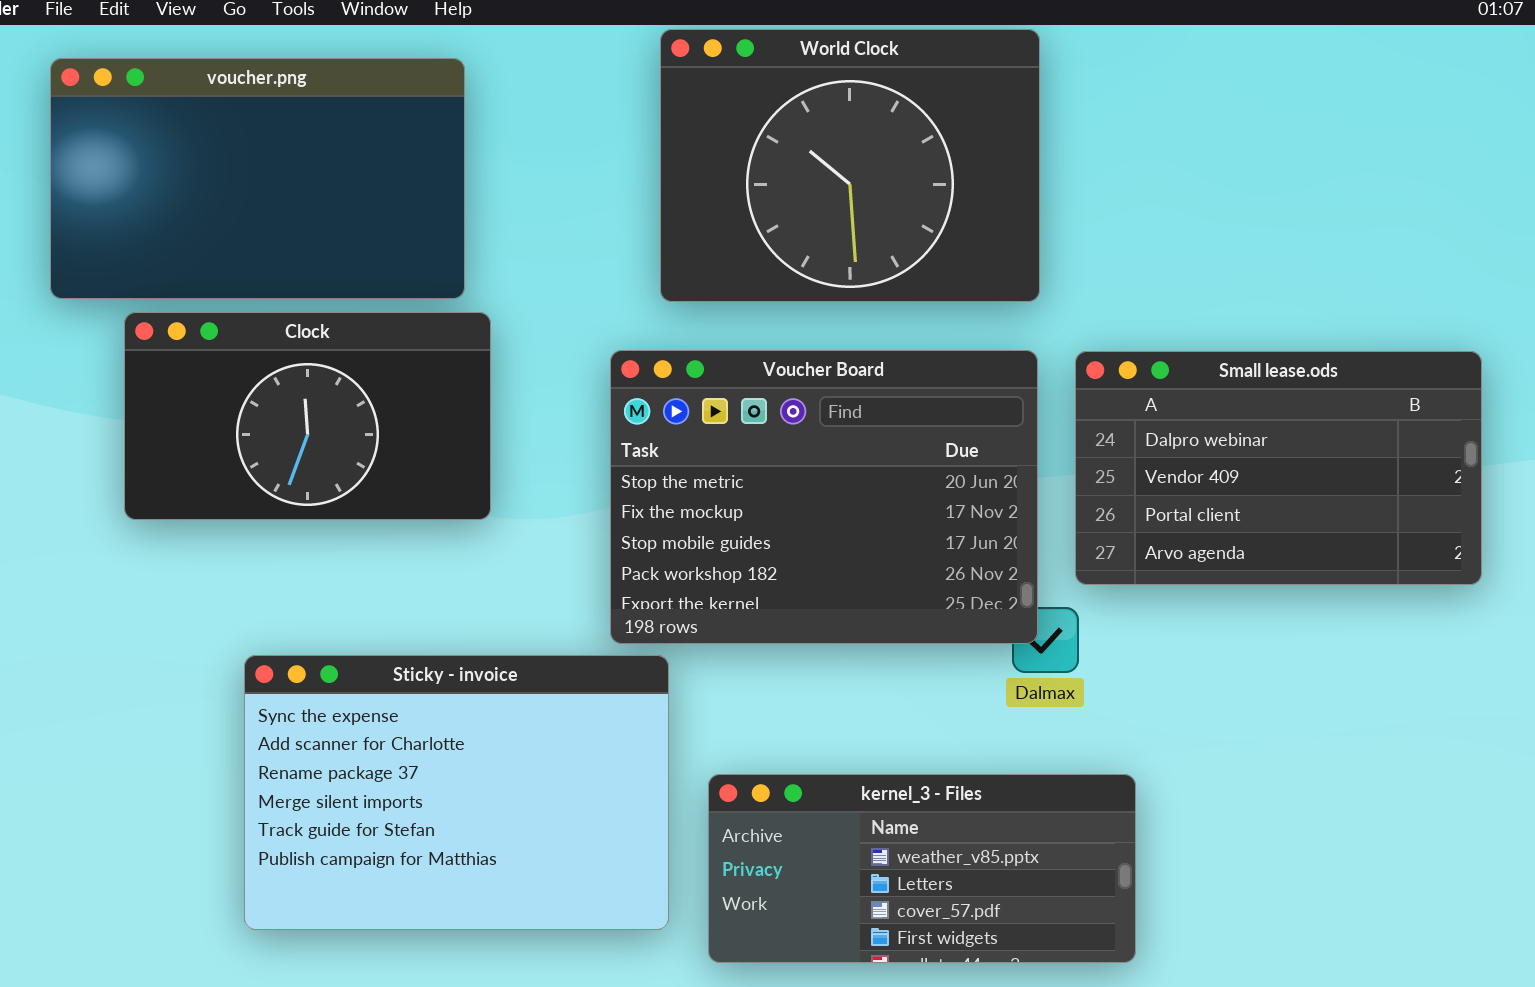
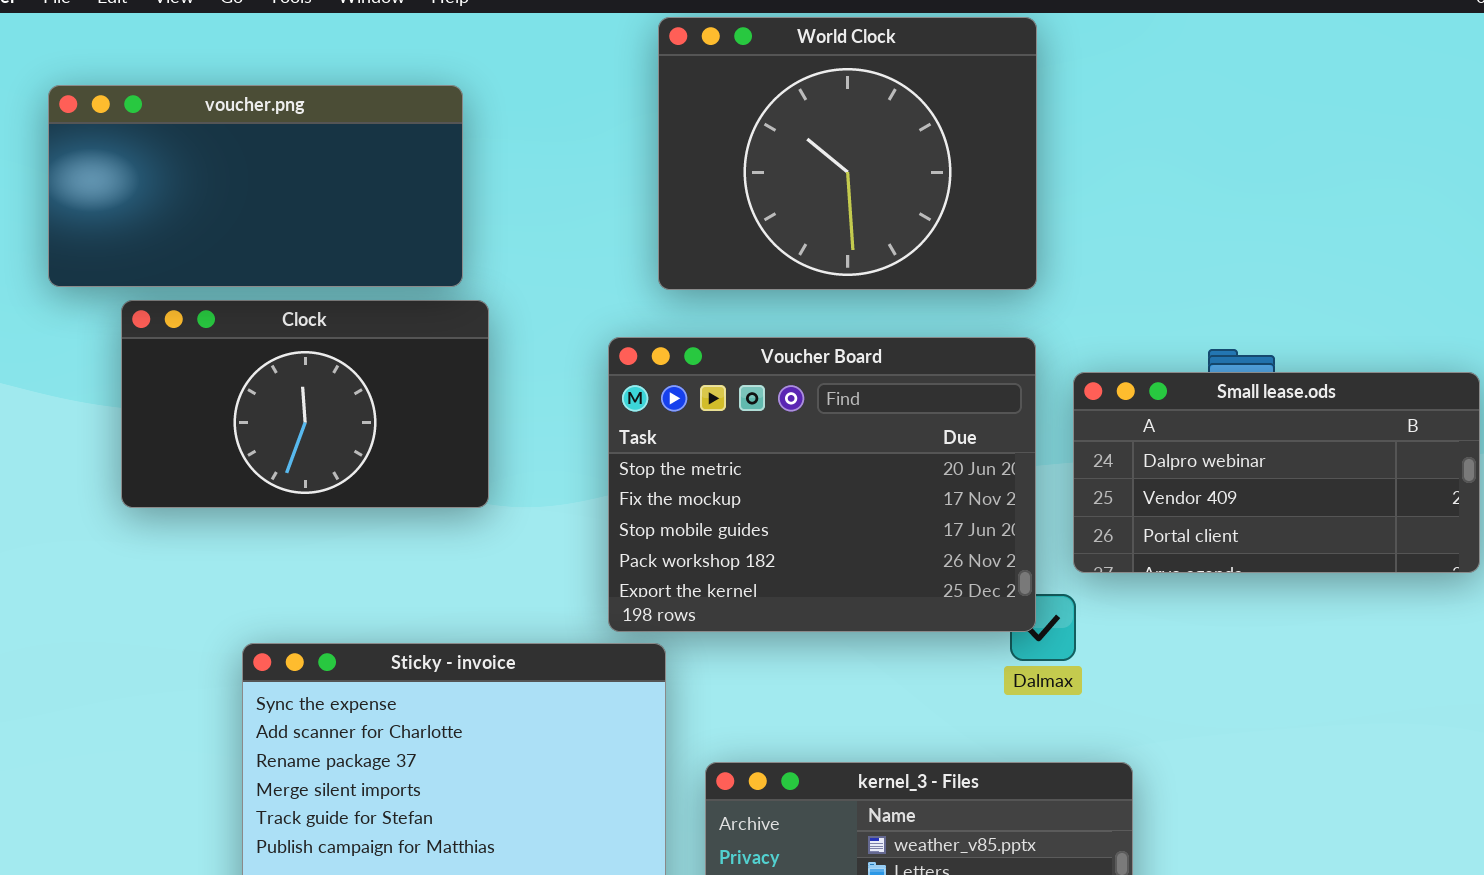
voucher.png: [50,58,465,299] -> [48,85,463,287], resized
Small lease.ods: [1075,351,1482,585] -> [1073,372,1480,573], resized

